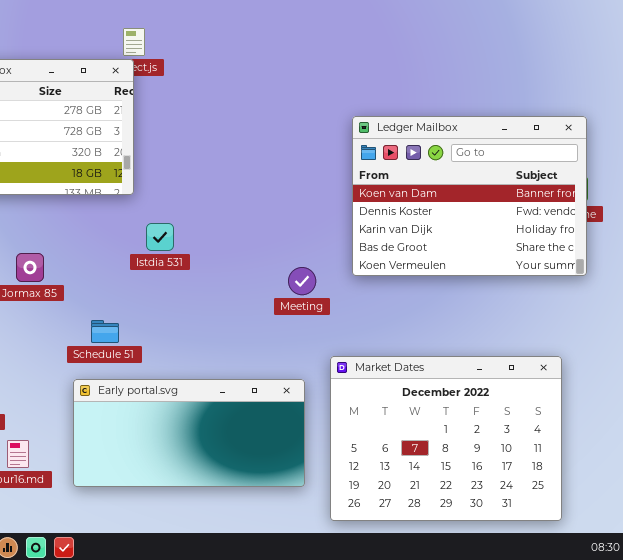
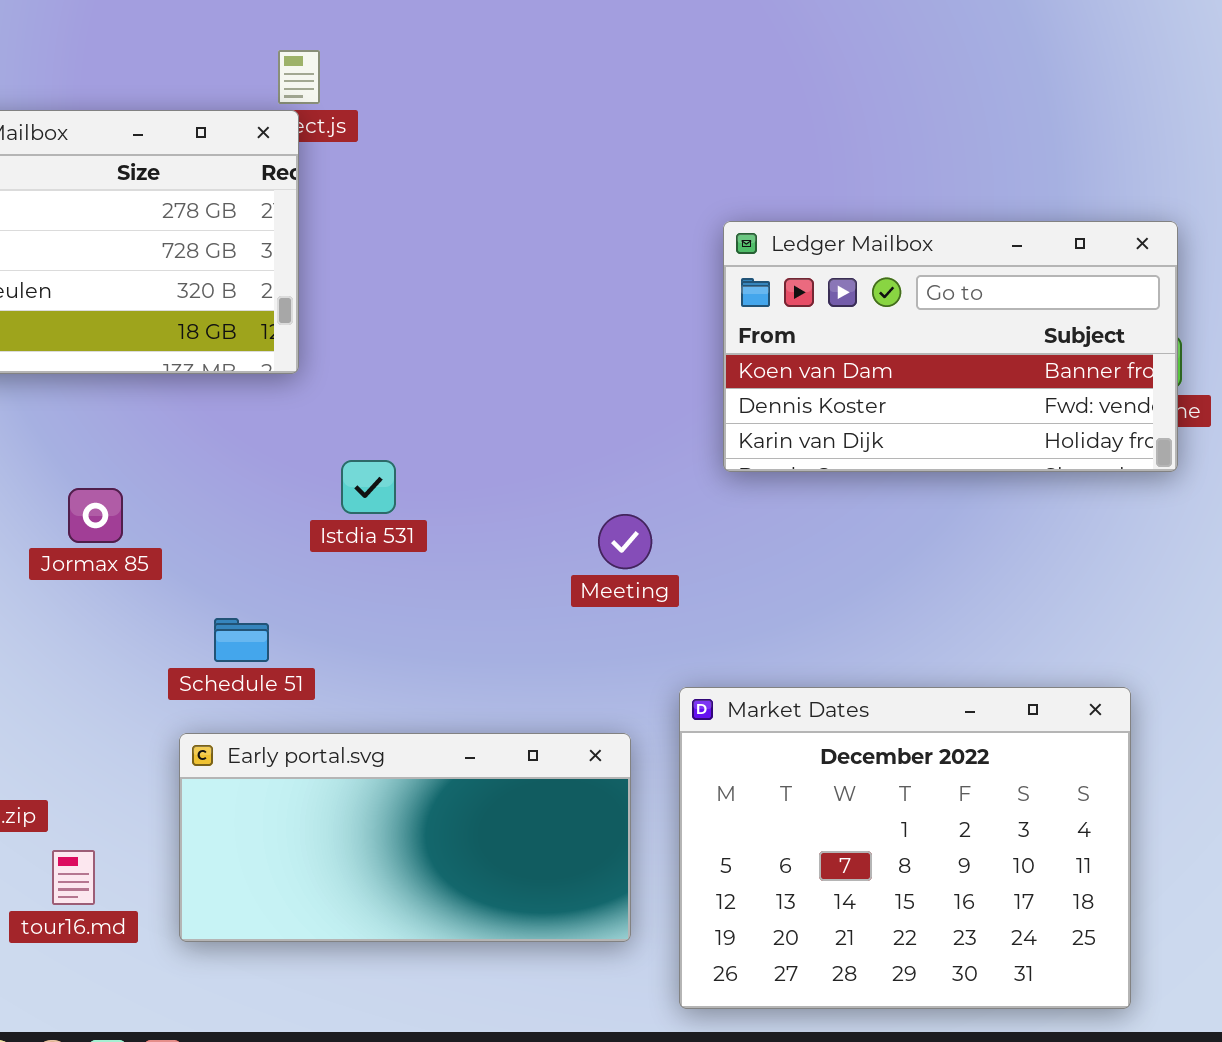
Ledger Mailbox: [352,116,587,276] -> [723,221,1178,472], resized
Istdia 531: [146,223,174,251] -> [341,460,396,514], moved

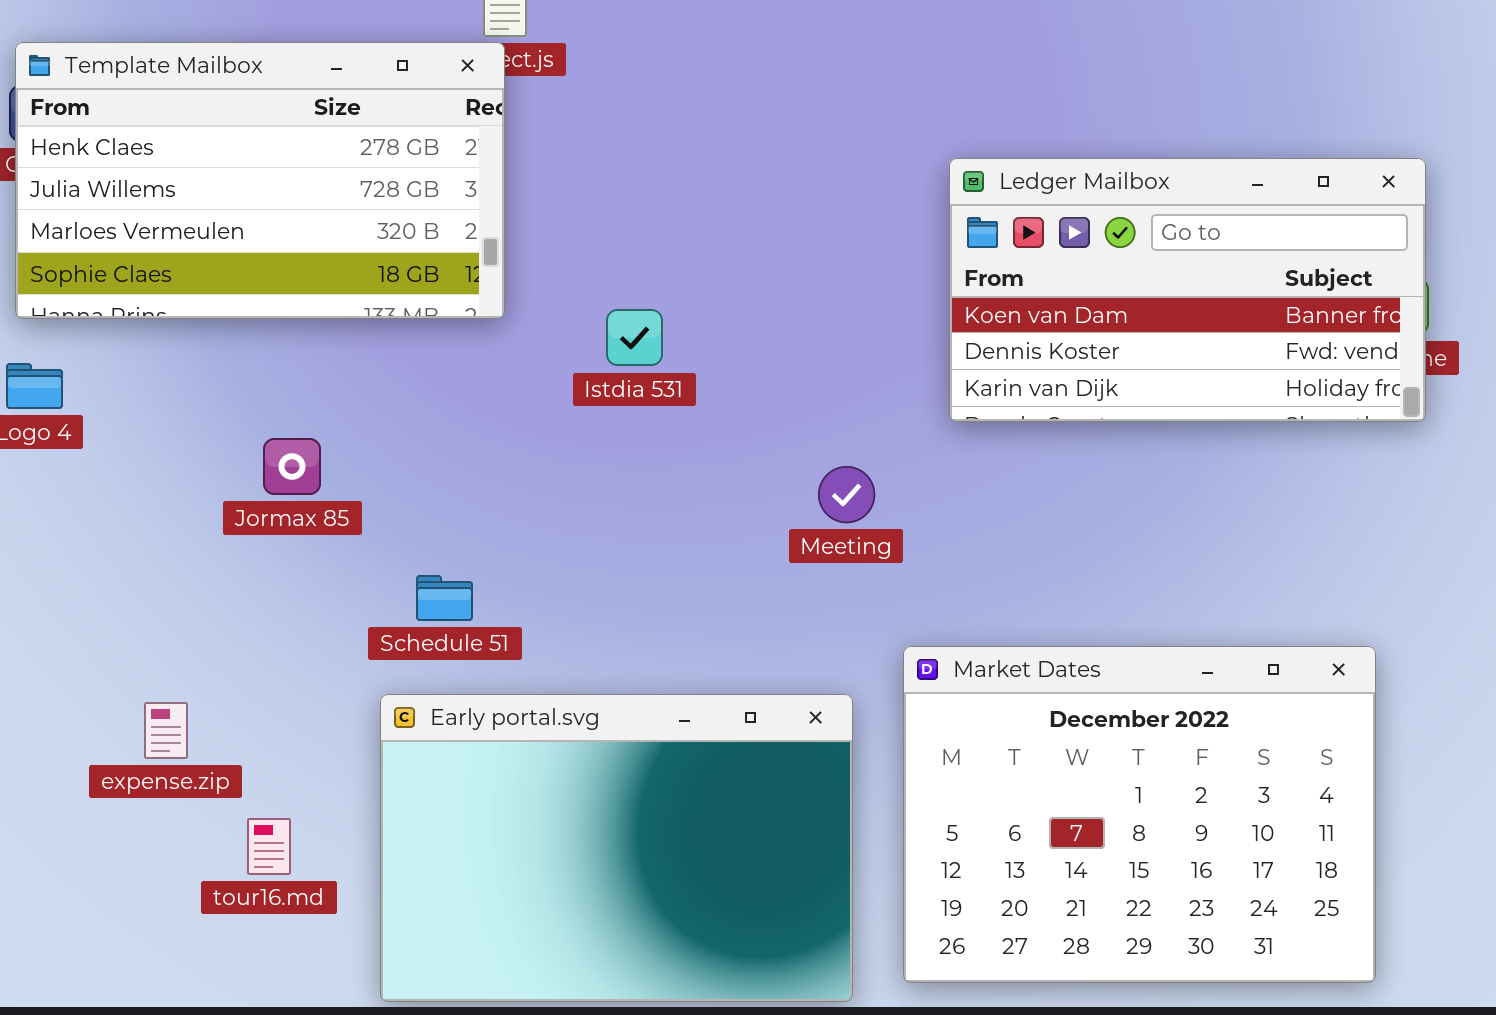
Istdia 531: [341,460,396,514] -> [606,309,663,366], moved
Early portal.svg: [179,733,631,942] -> [380,694,853,1002], resized

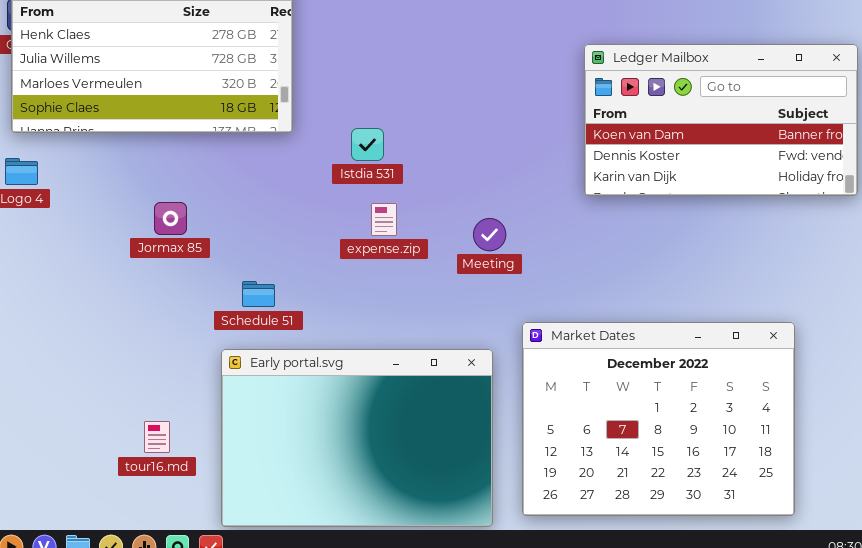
Ledger Mailbox: [949,158,1426,422] -> [584,44,858,196], moved
expense.zip: [144,702,188,759] -> [371,203,397,236], moved

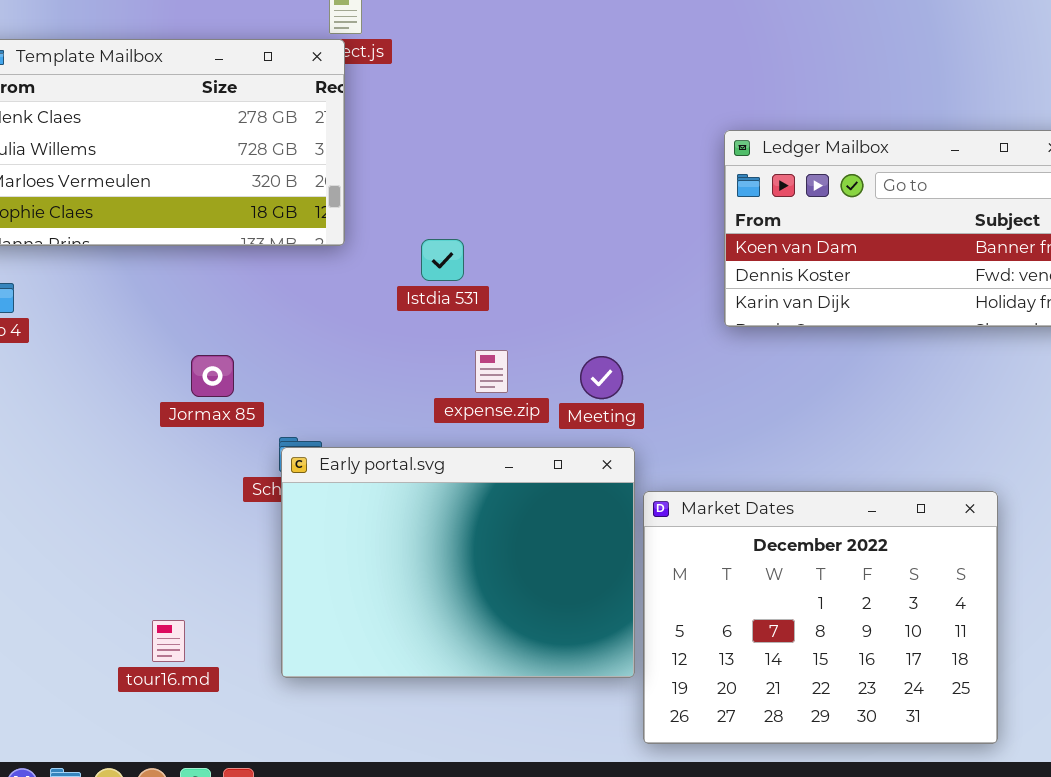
Jormax 85: [154,202,187,235] -> [191,355,234,397], moved
expense.zip: [371,203,397,236] -> [475,350,508,393], moved
Early portal.svg: [221,349,493,527] -> [281,447,635,678], moved

